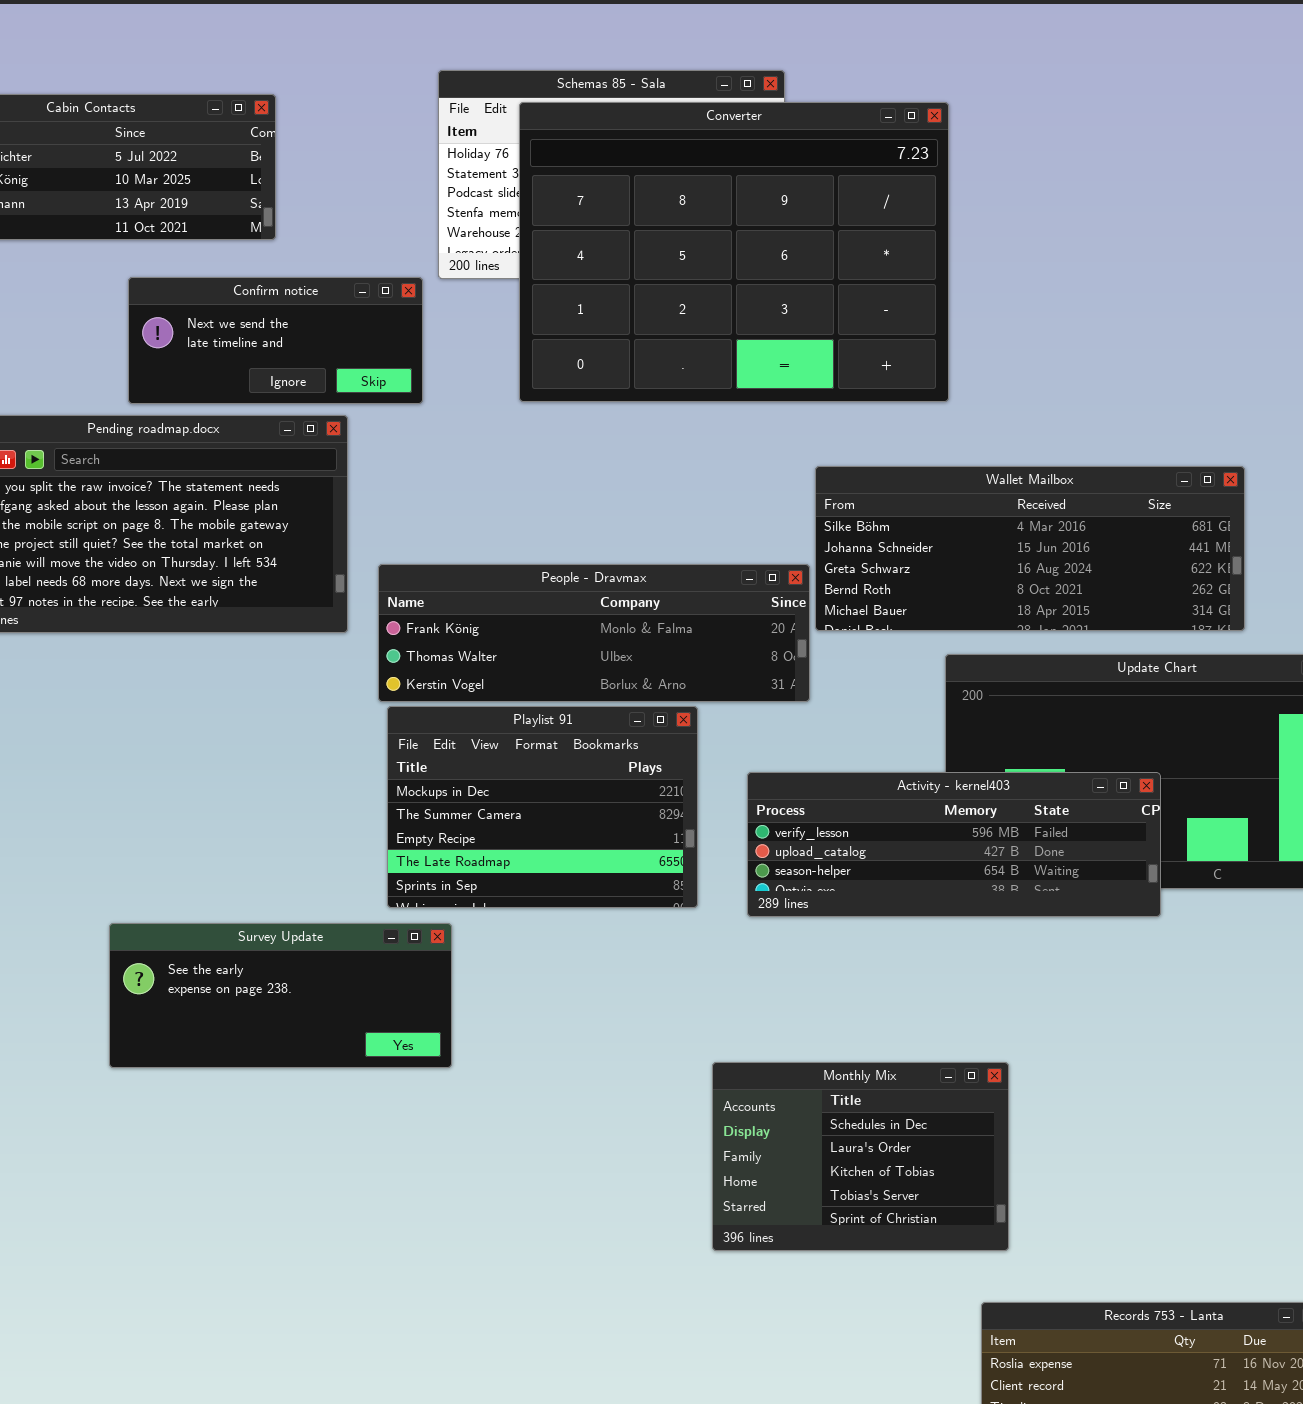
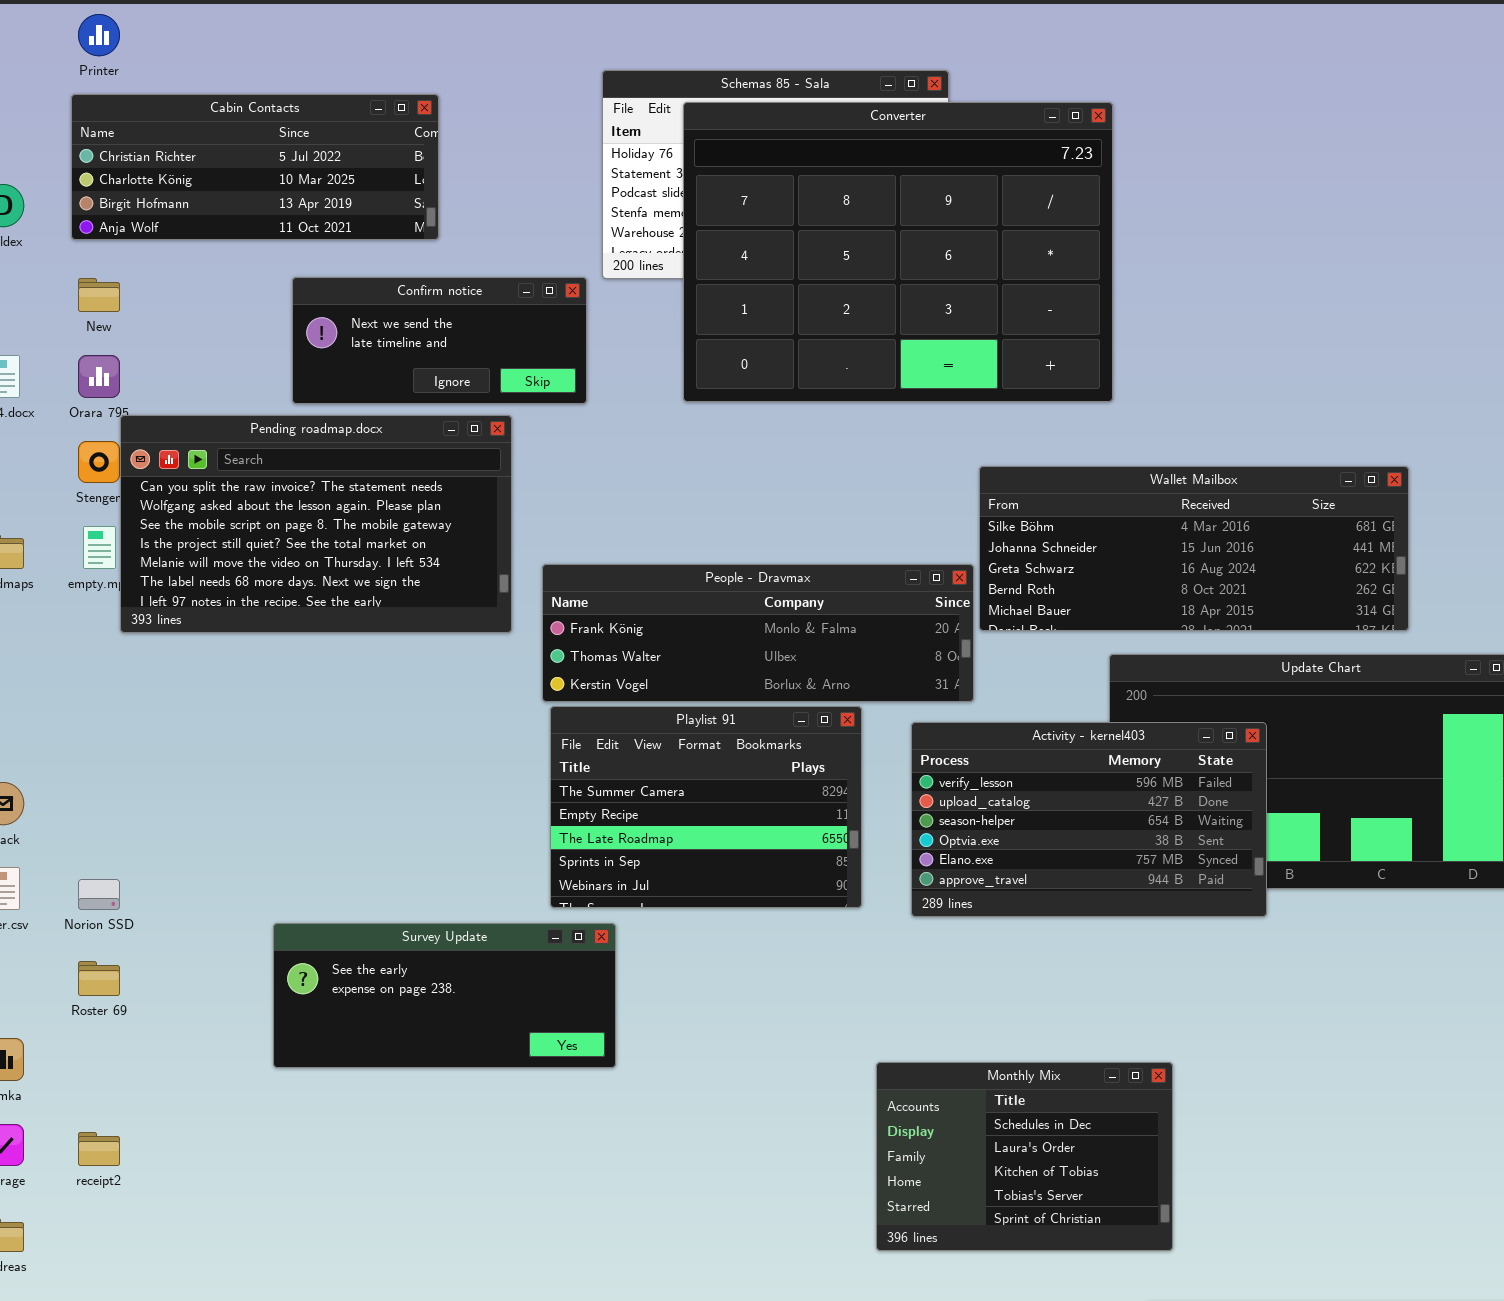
Playlist 91: [387,706,698,908] -> [550,706,862,908], scrolled down 1 row
Activity - kernel403: [747,772,1161,917] -> [911,722,1267,917], resized

